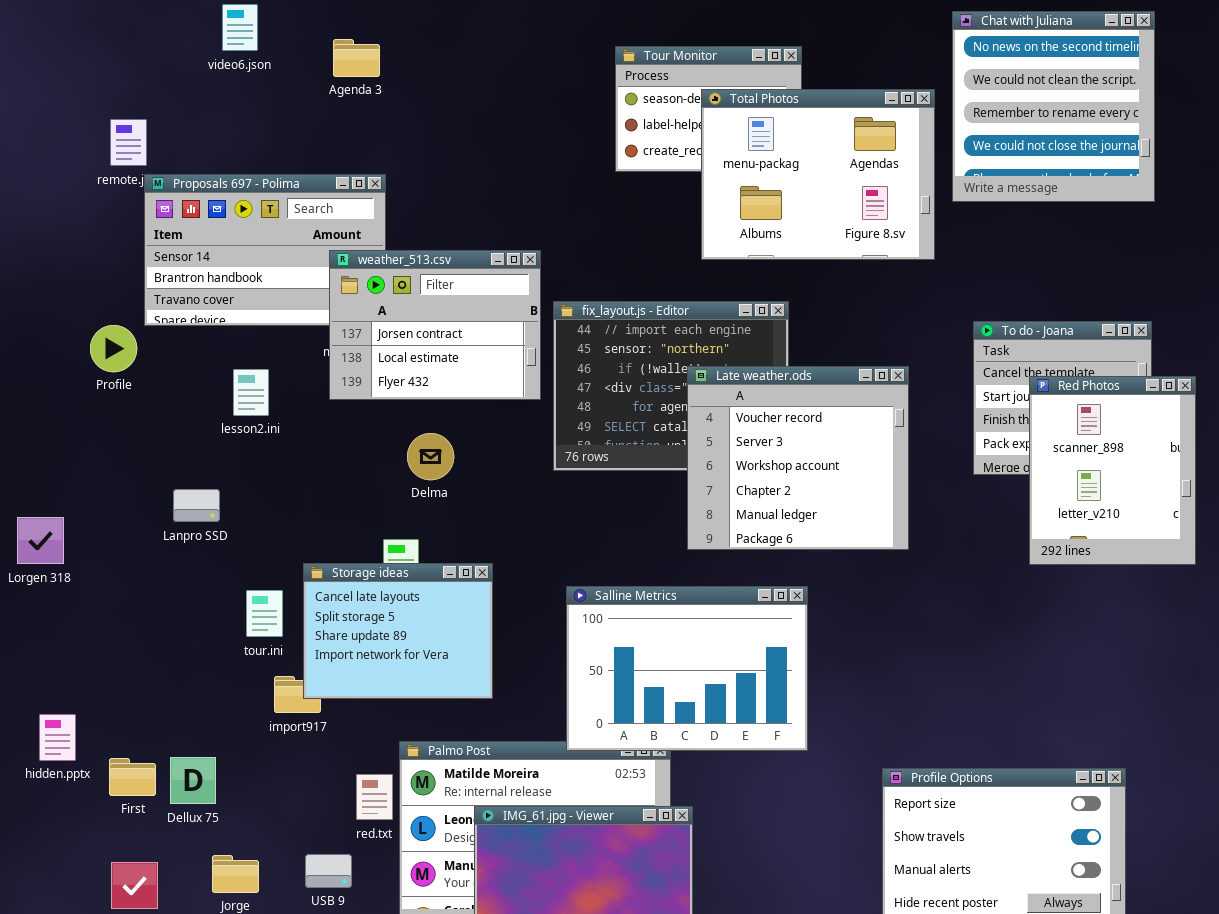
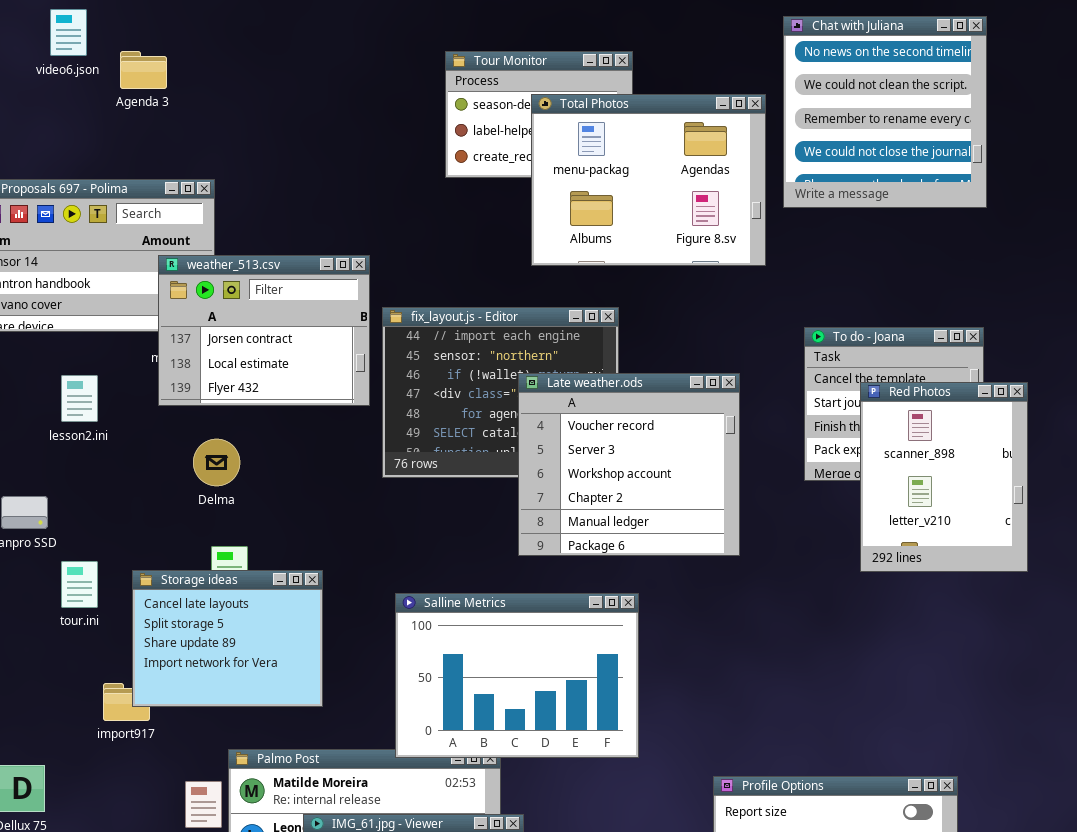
Agenda 3: [333,39,380,77] -> [120,51,167,89], moved
Delma: [407,433,454,480] -> [193,439,240,486], moved
tour.ini: [246,590,283,637] -> [61,561,98,608], moved

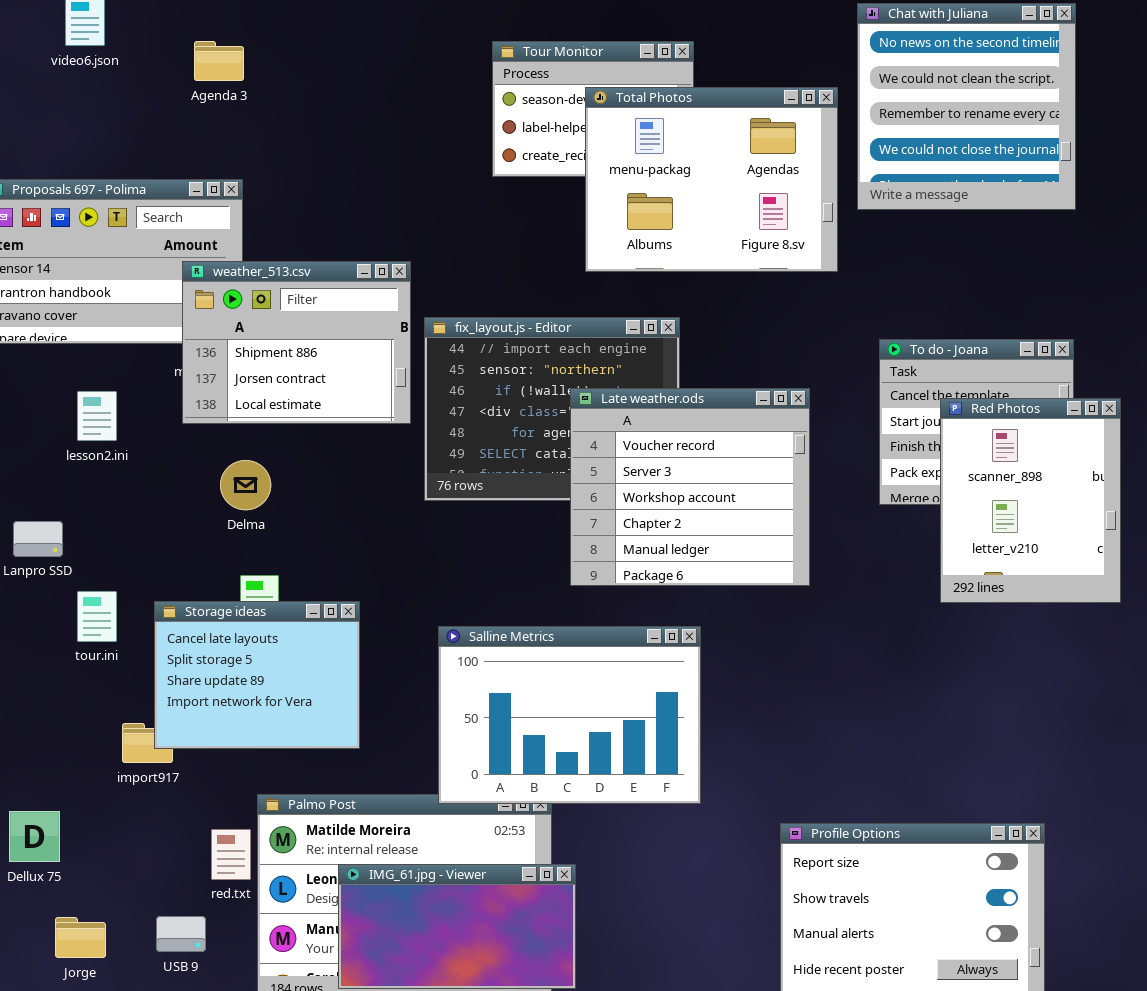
Agenda 3: [120,51,167,89] -> [194,41,244,81], moved
weather_513.csv: [158,255,370,406] -> [182,261,411,424], scrolled up 1 row

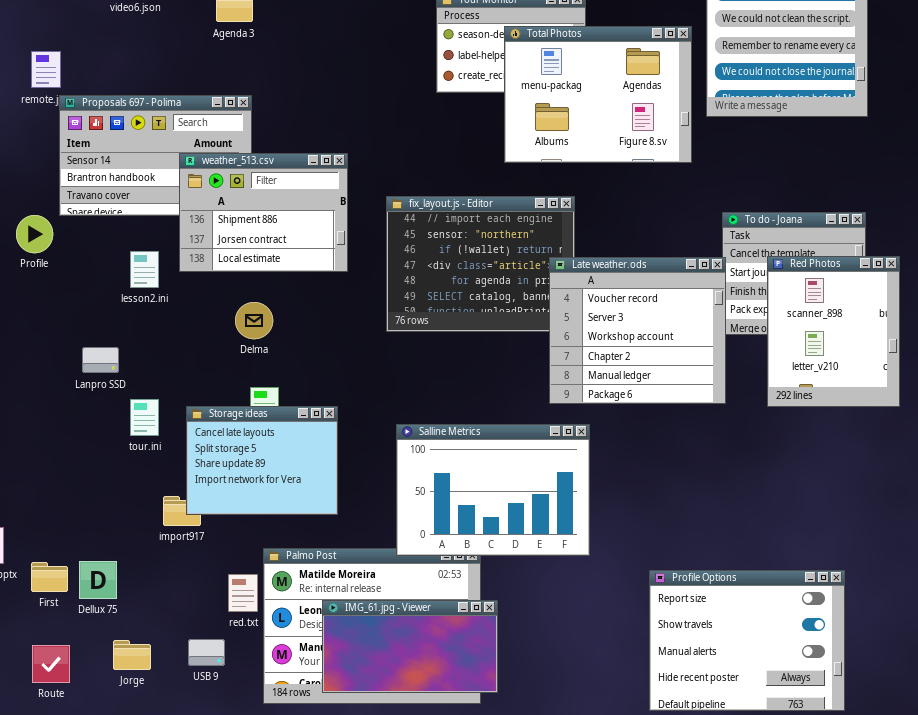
weather_513.csv: [182,261,411,424] -> [179,153,348,272], moved
Late weather.ods: [570,388,810,586] -> [549,257,726,404], moved

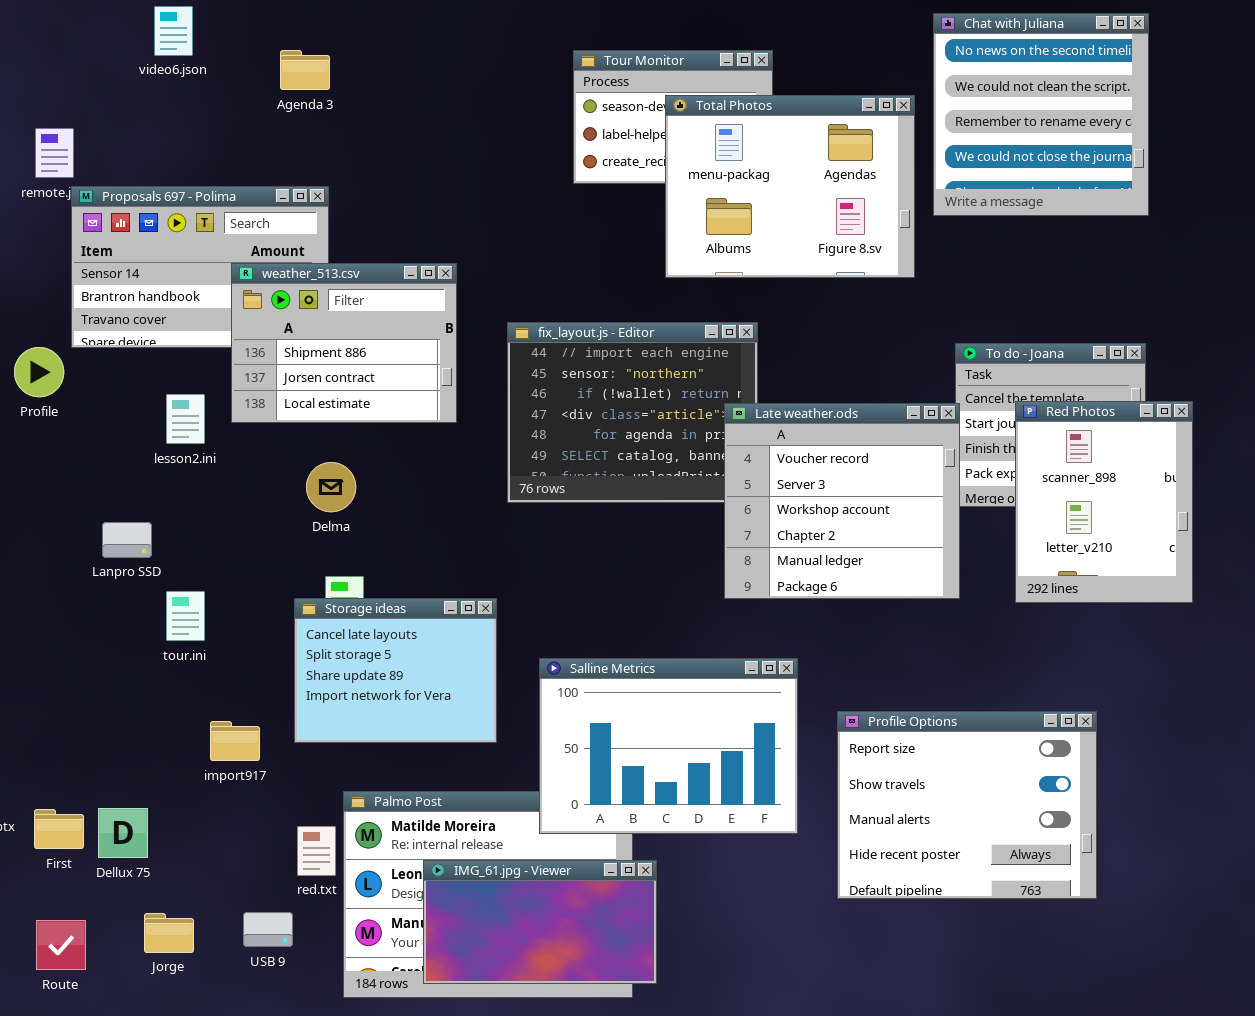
Storage ideas: [186,406,338,515] -> [294,598,497,743], moved
Salline Metrics: [396,424,590,556] -> [539,658,798,834], moved
Profile Options: [649,570,845,711] -> [837,711,1097,899], moved

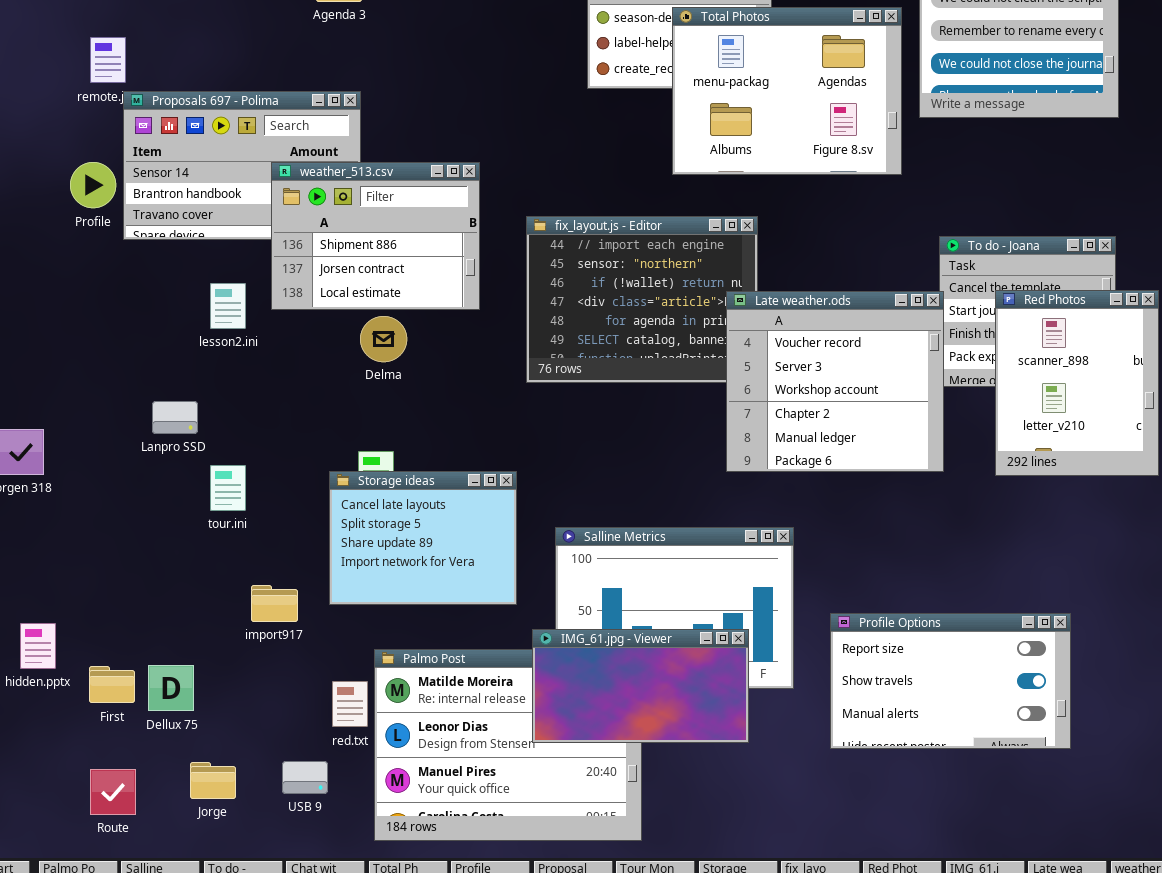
Profile: [14,347,64,397] -> [70,162,116,208], moved
Delma: [306,462,356,512] -> [360,316,407,362], moved
Profile Options: [837,711,1097,899] -> [830,613,1071,749], resized
IMG_61.jpg - Viewer: [423,860,657,984] -> [532,629,749,743], moved

